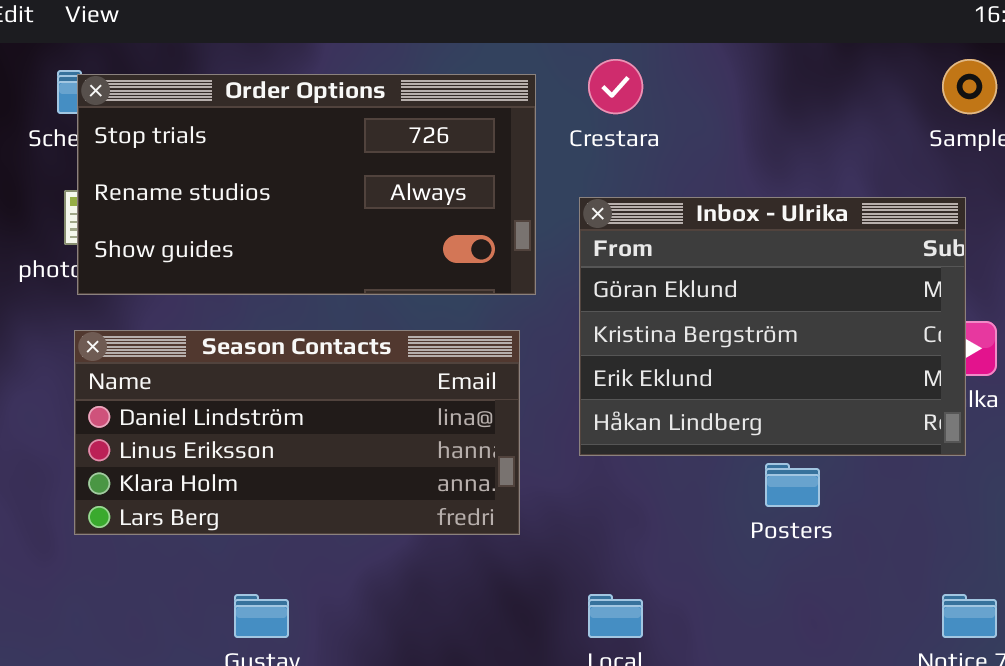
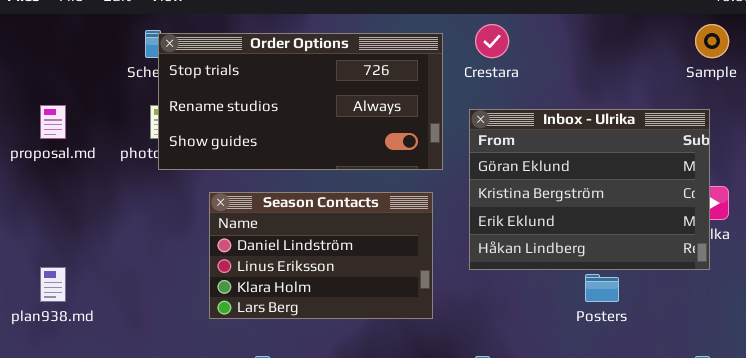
Season Contacts: [74,330,520,535] -> [209,192,433,319], resized

